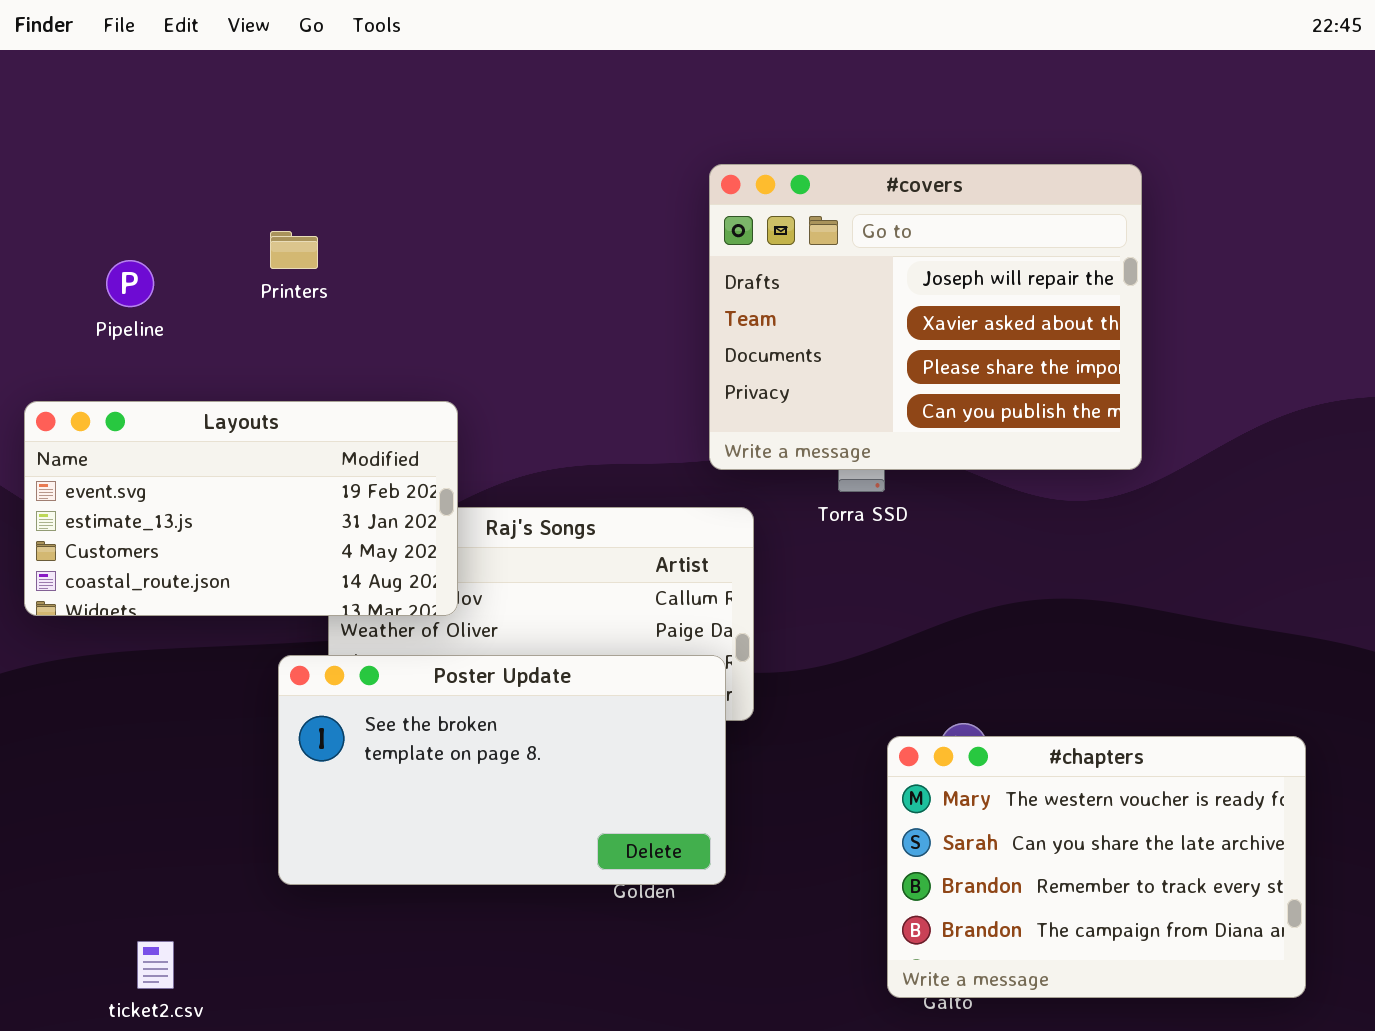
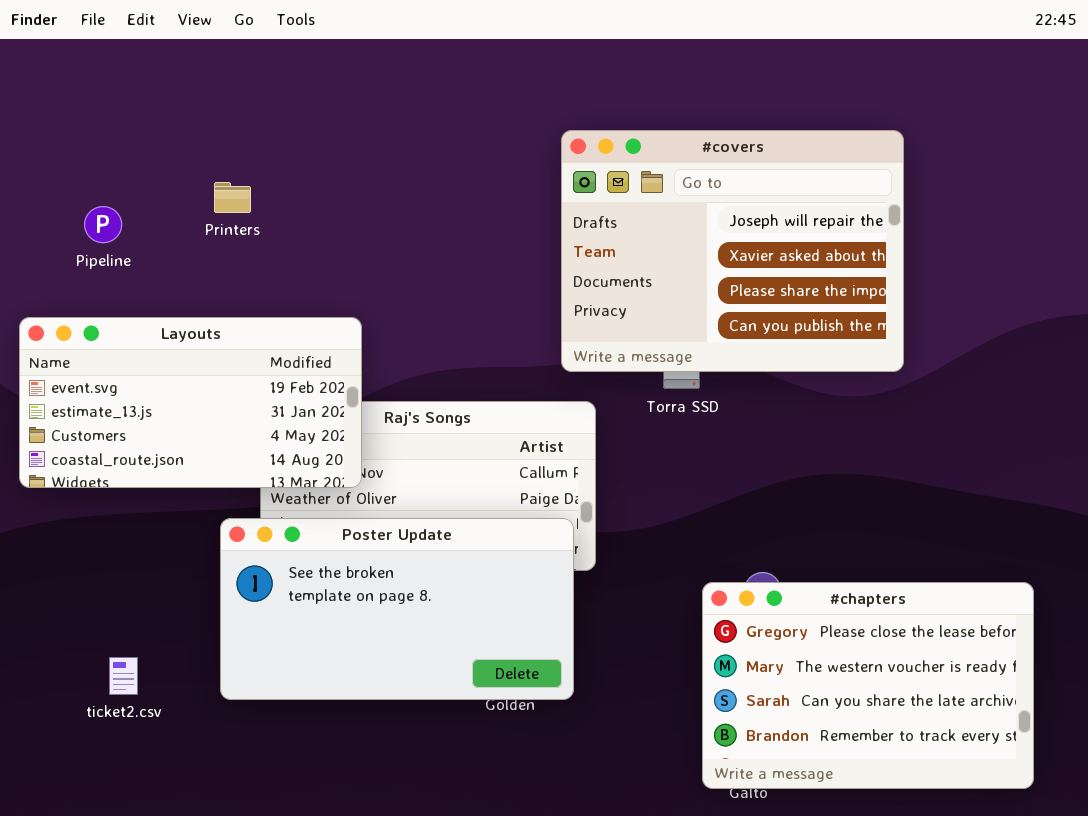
#chapters: [887,736,1306,998] -> [702,582,1034,789], scrolled up 1 row
ticket2.csv: [137,941,174,989] -> [109,657,138,695], moved

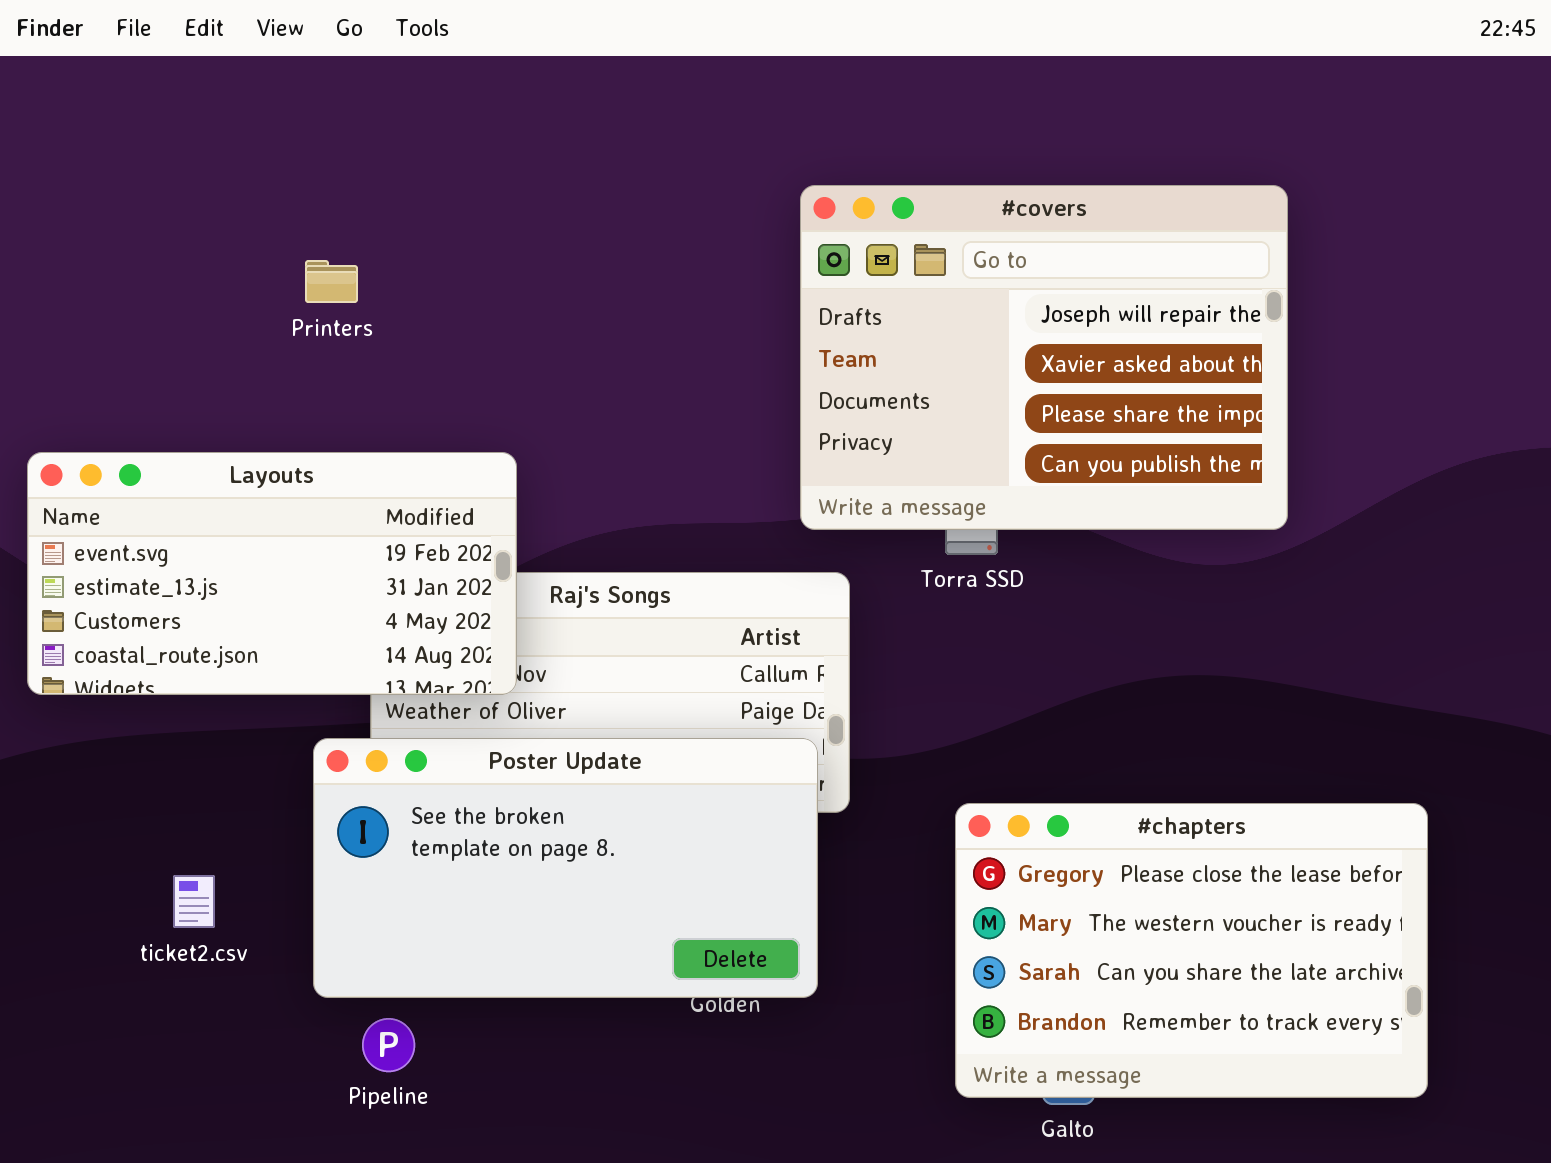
Pipeline: [84,206,122,243] -> [362,1018,415,1072], moved
#chapters: [702,582,1034,789] -> [955,803,1428,1098], moved
ticket2.csv: [109,657,138,695] -> [173,875,215,928], moved

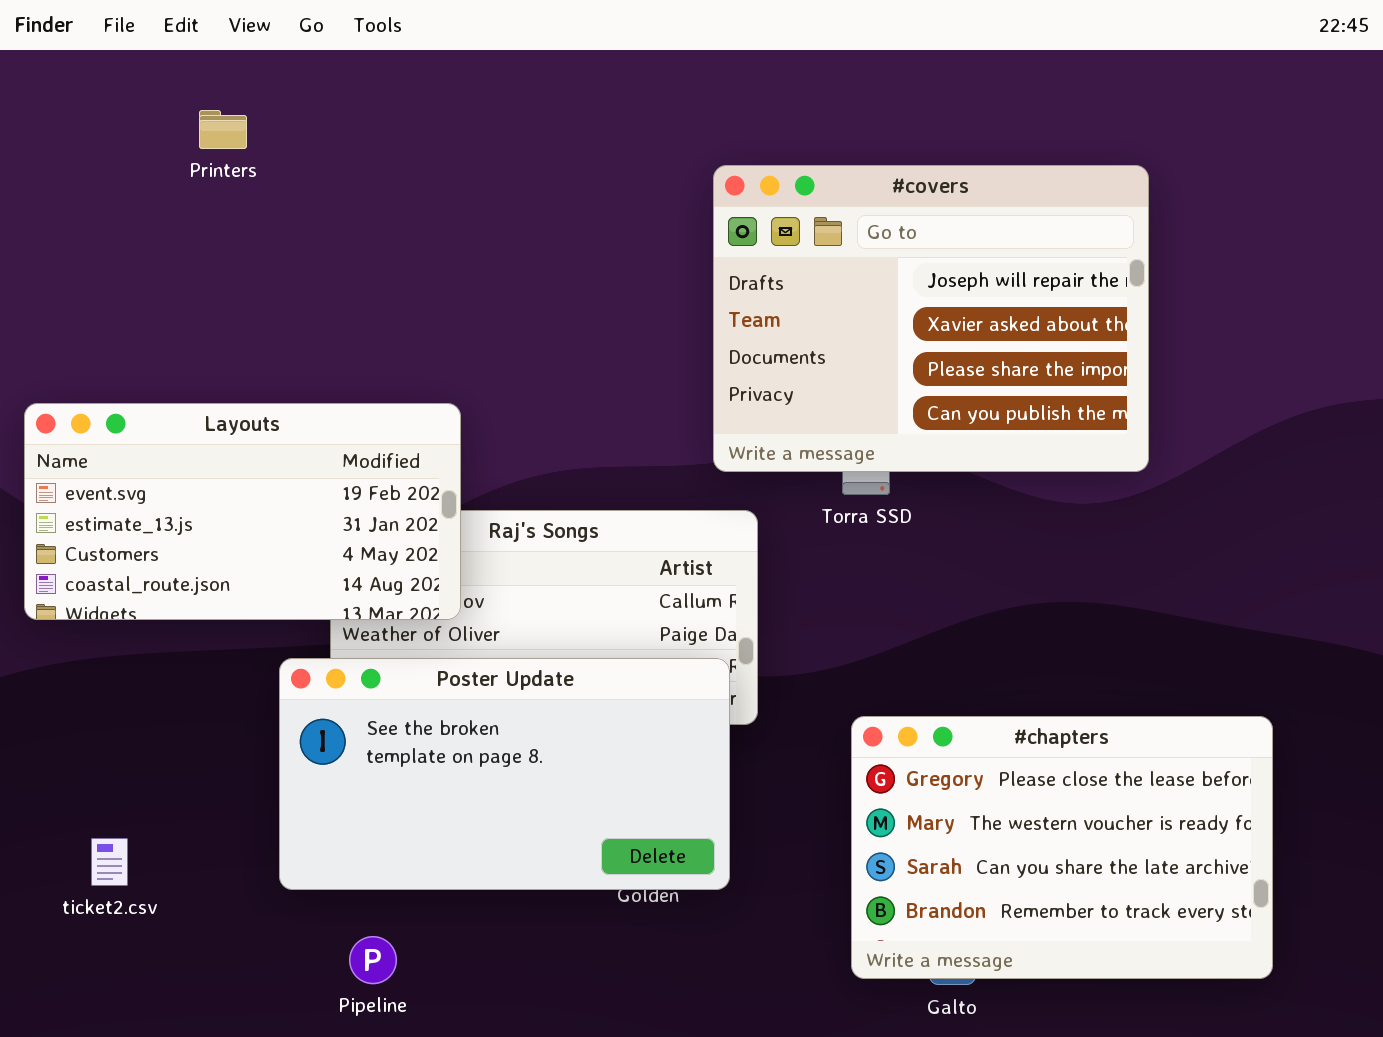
Printers: [305,260,358,303] -> [199,110,247,149], moved
ticket2.csv: [173,875,215,928] -> [91,838,128,886], moved
Pipeline: [362,1018,415,1072] -> [349,936,397,984], moved

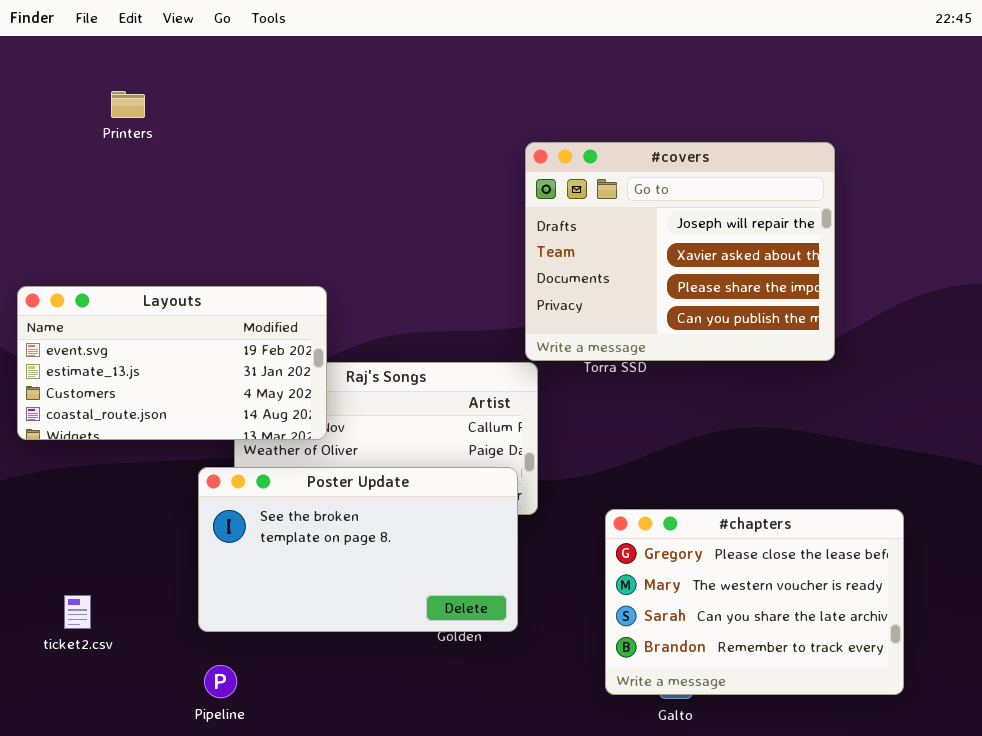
Printers: [199,110,247,149] -> [111,91,145,118], moved
#covers: [713,165,1149,472] -> [525,142,835,361], moved
Pipeline: [349,936,397,984] -> [204,665,237,698], moved

